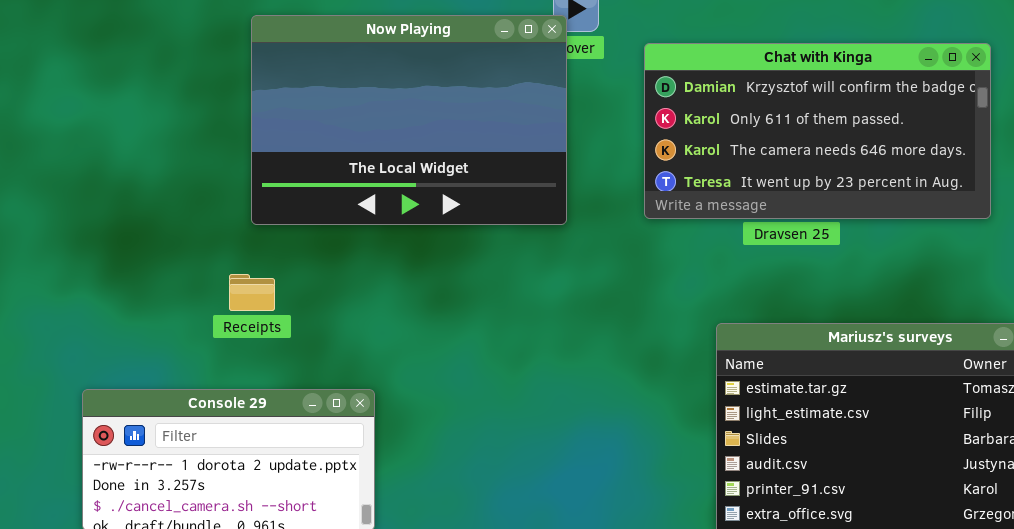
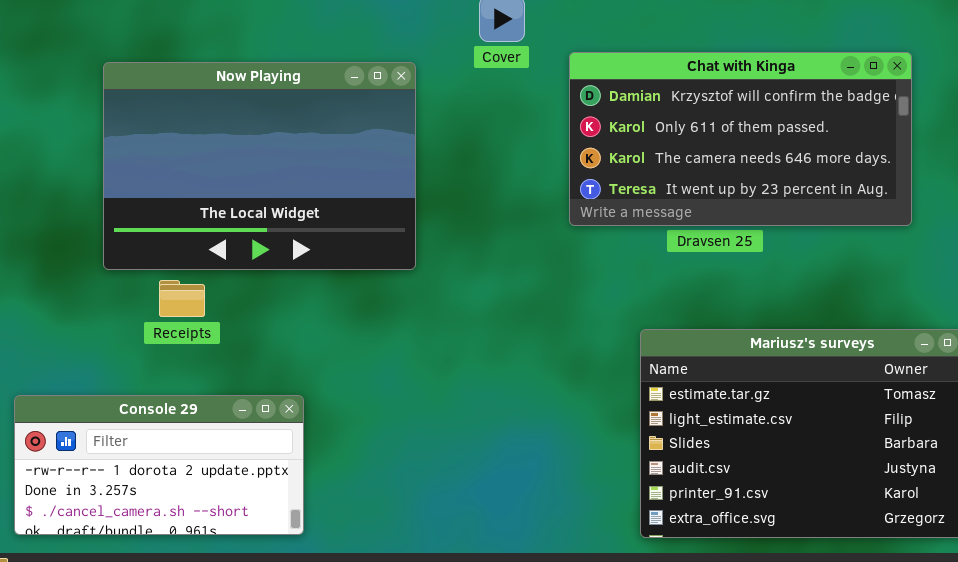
Now Playing: [251,15,567,225] -> [103,62,416,270], moved

